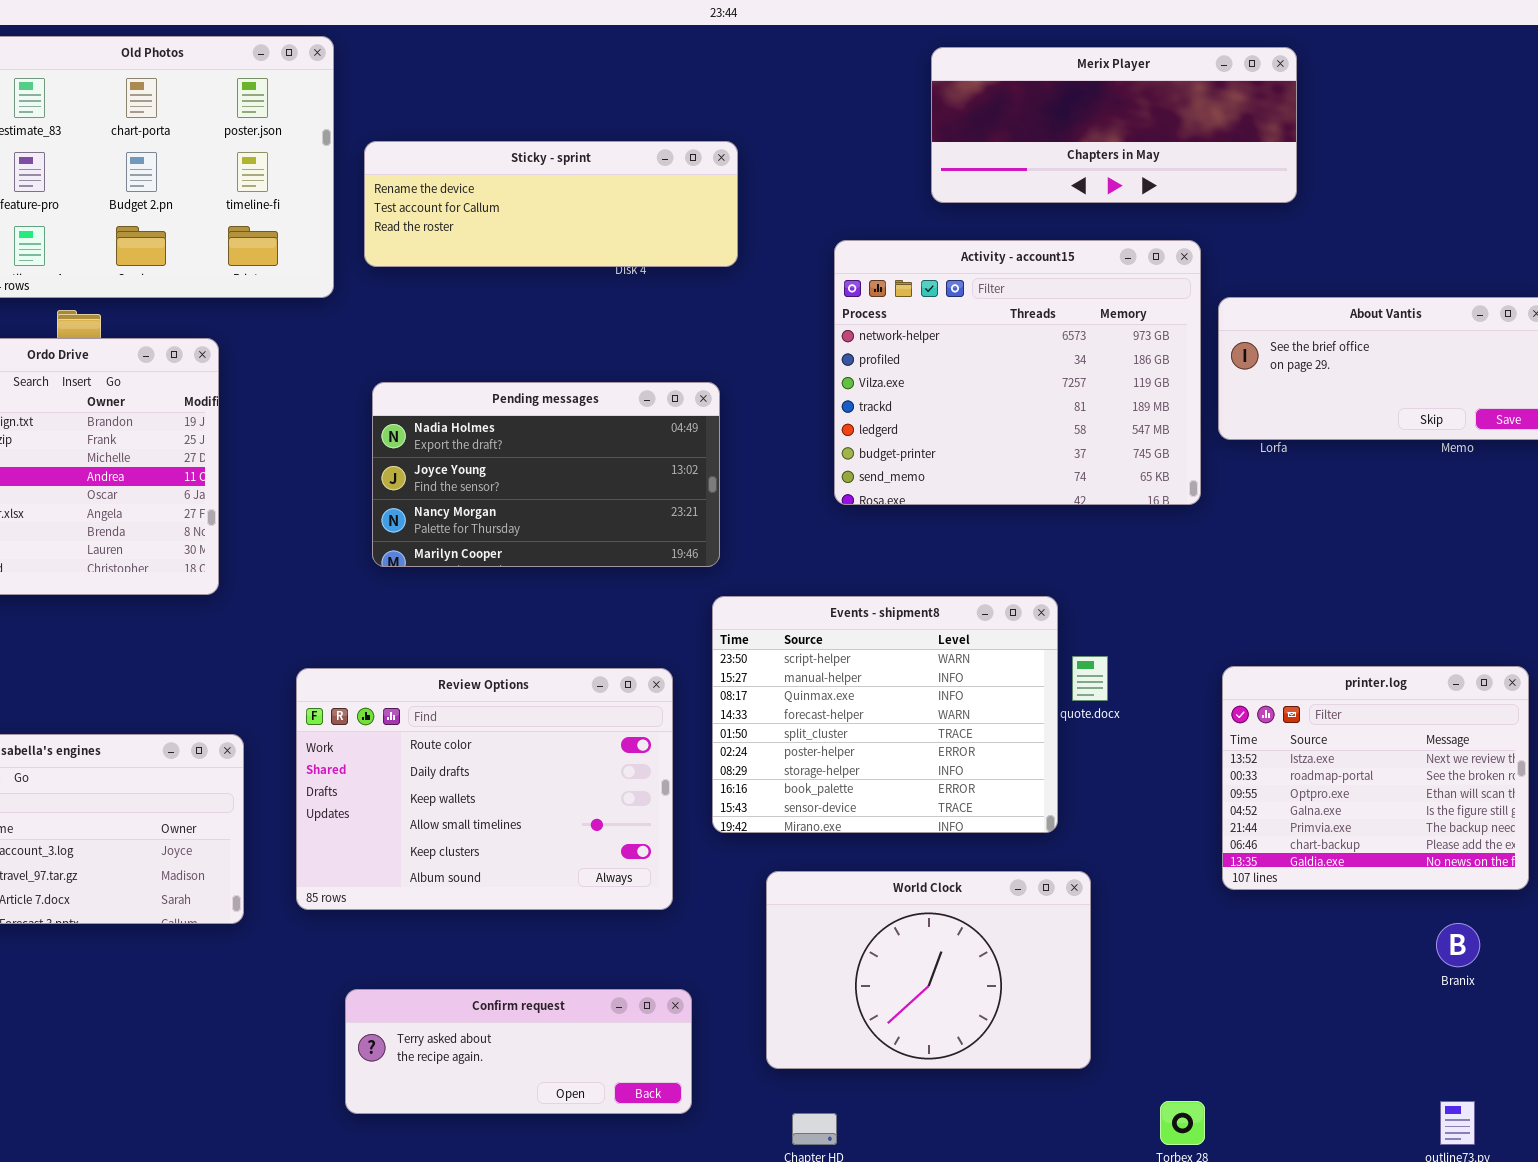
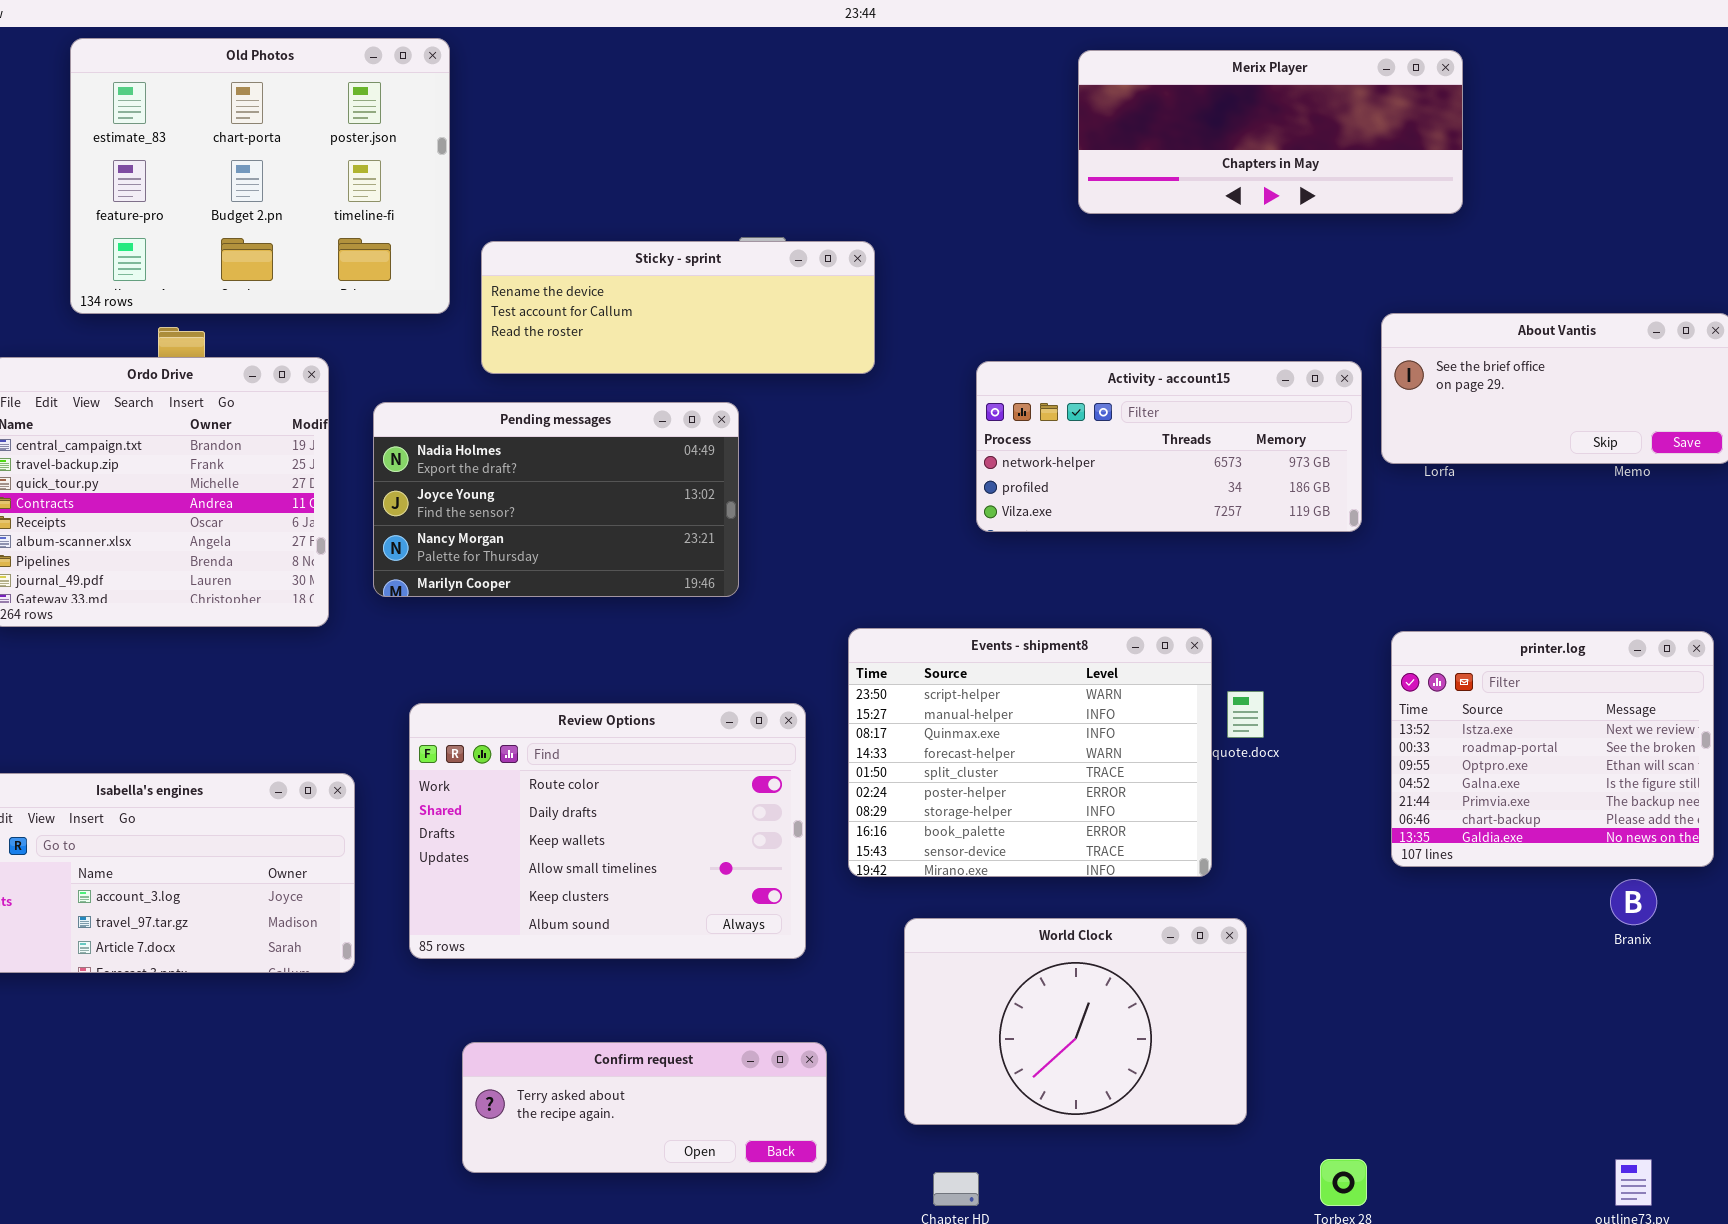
Sticky - sprint: [364,141,738,267] -> [481,241,875,374], moved
Activity - account15: [834,240,1201,505] -> [976,361,1362,532], resized
Pending messages: [372,382,720,567] -> [373,402,739,597], moved
printer.log: [1222,666,1529,890] -> [1391,631,1714,867], moved
Branix: [1436,923,1480,967] -> [1610,879,1657,925], moved

